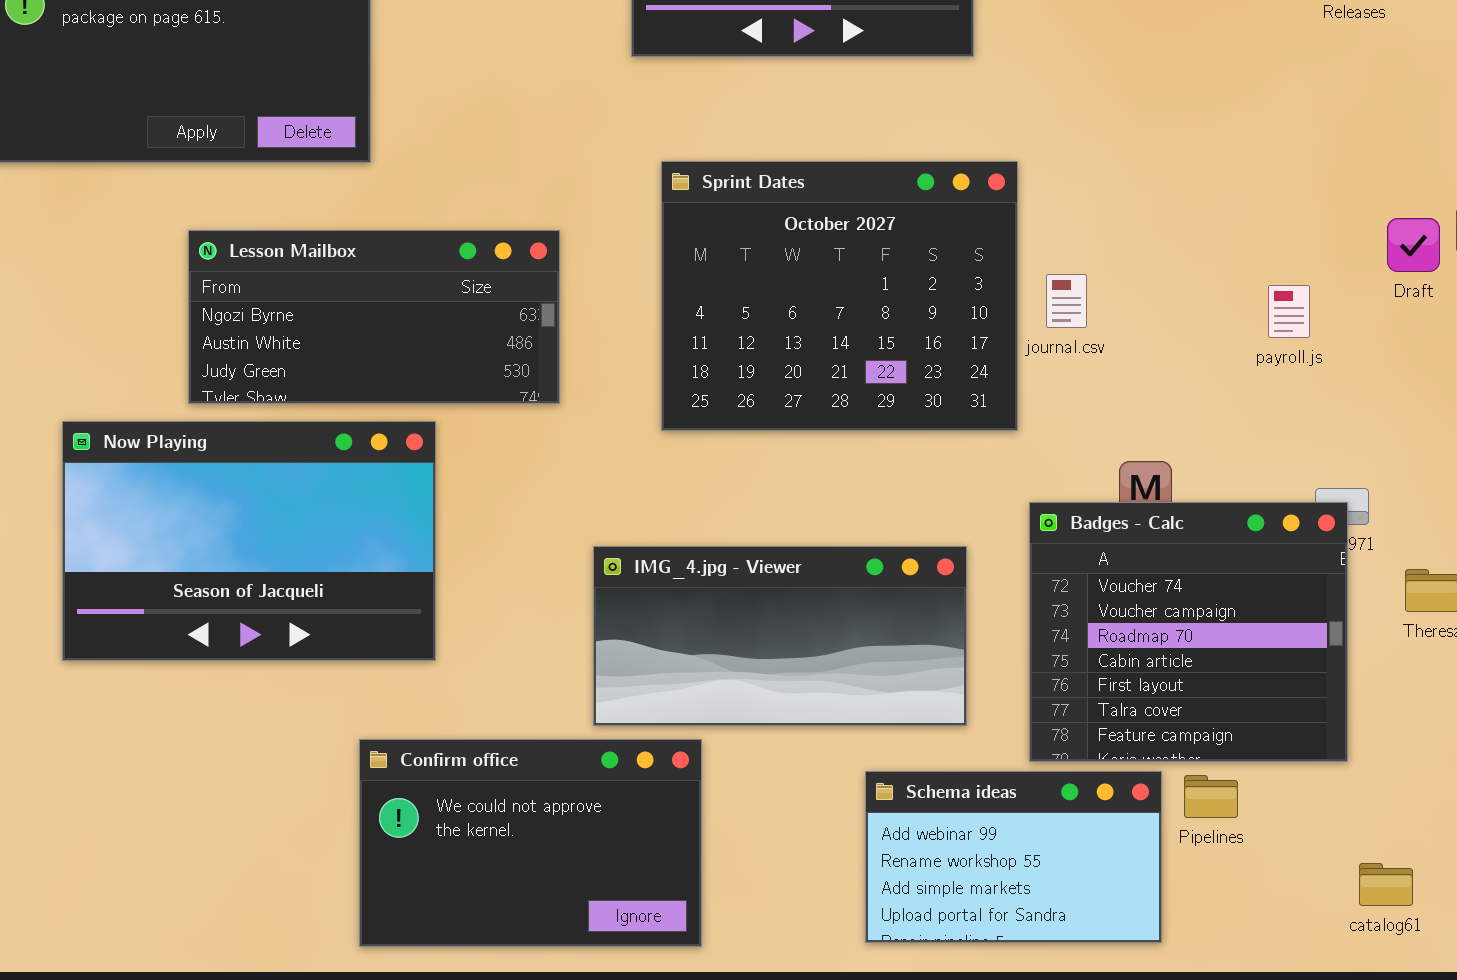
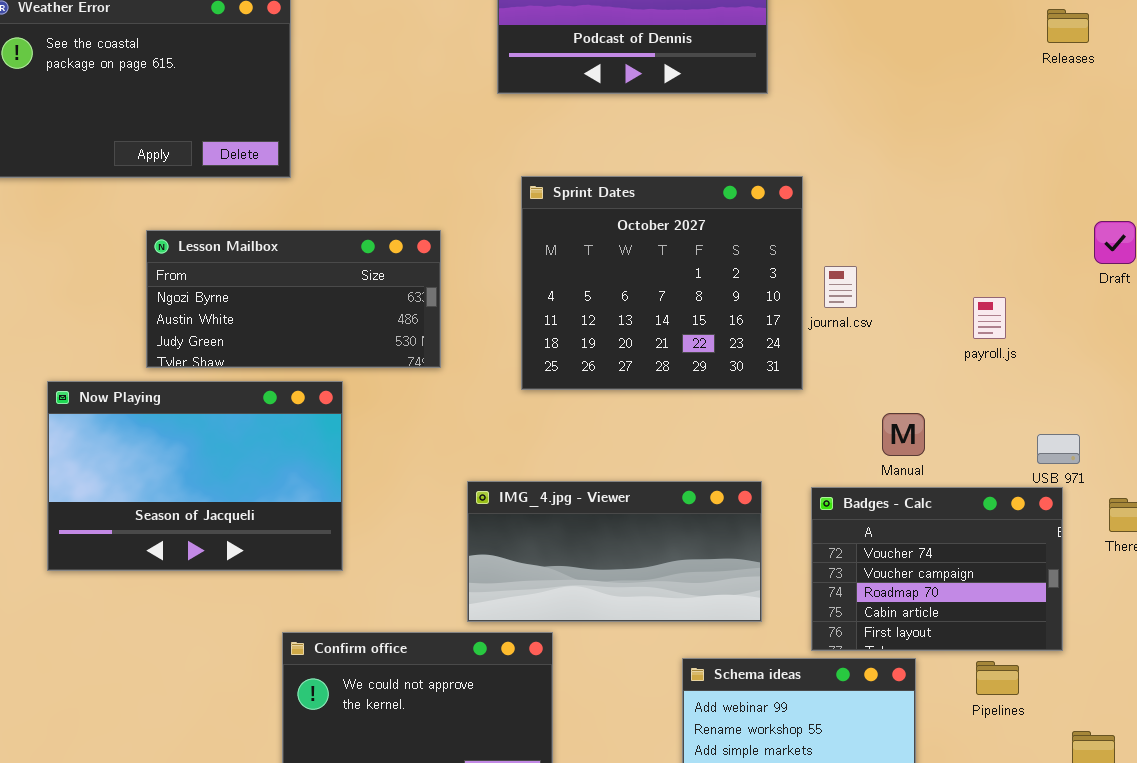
payroll.js: [1268,285,1310,338] -> [973,297,1006,339], moved
Badges - Calc: [1029,502,1348,762] -> [811,487,1063,651], resized
Pipelines: [1184,775,1238,818] -> [976,661,1019,695], moved

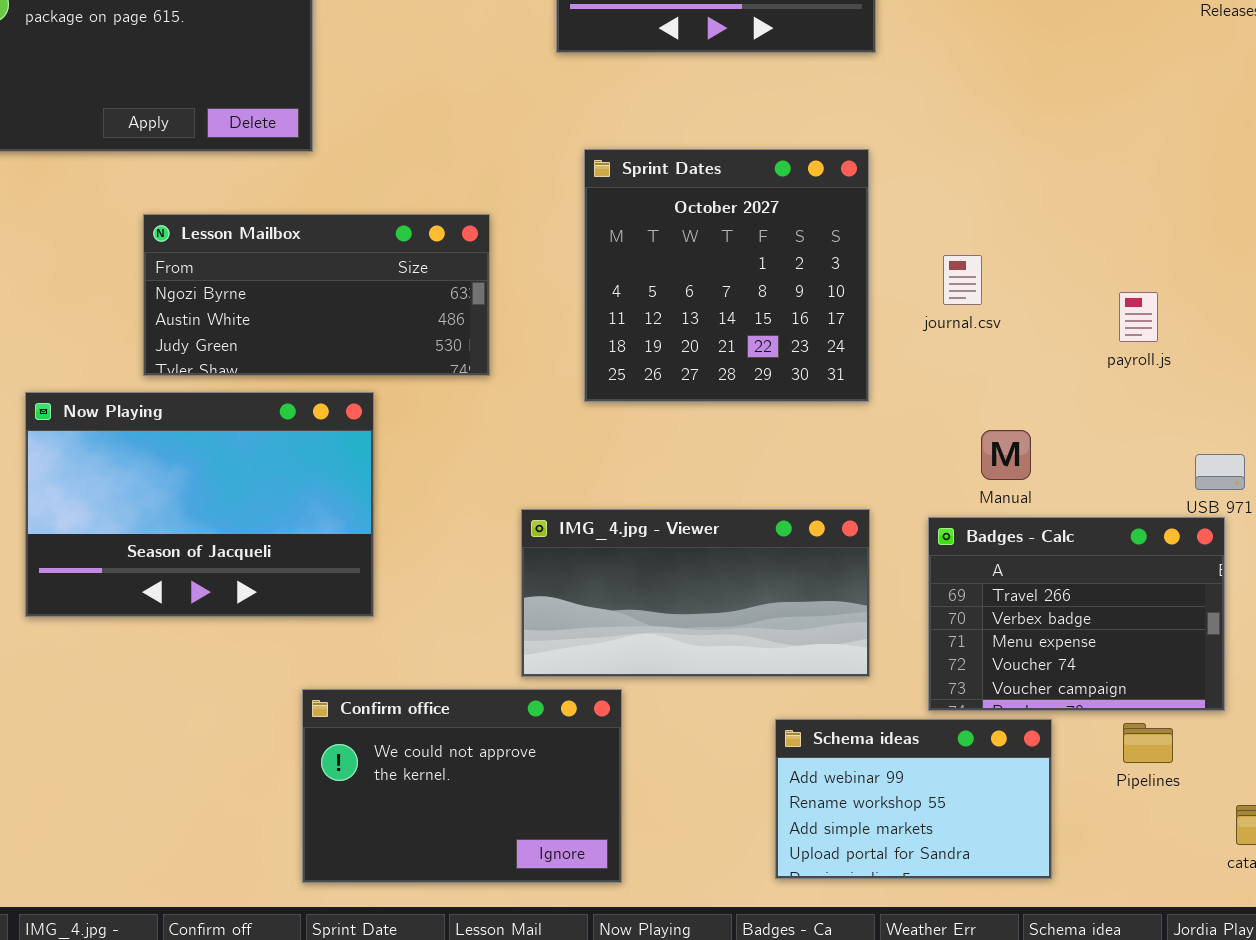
Sprint Dates: [521,176,803,390] -> [584,149,869,402], resized
Manual: [882,413,925,456] -> [981,430,1031,480], moved
Badges - Calc: [811,487,1063,651] -> [928,517,1225,711], scrolled up 3 rows

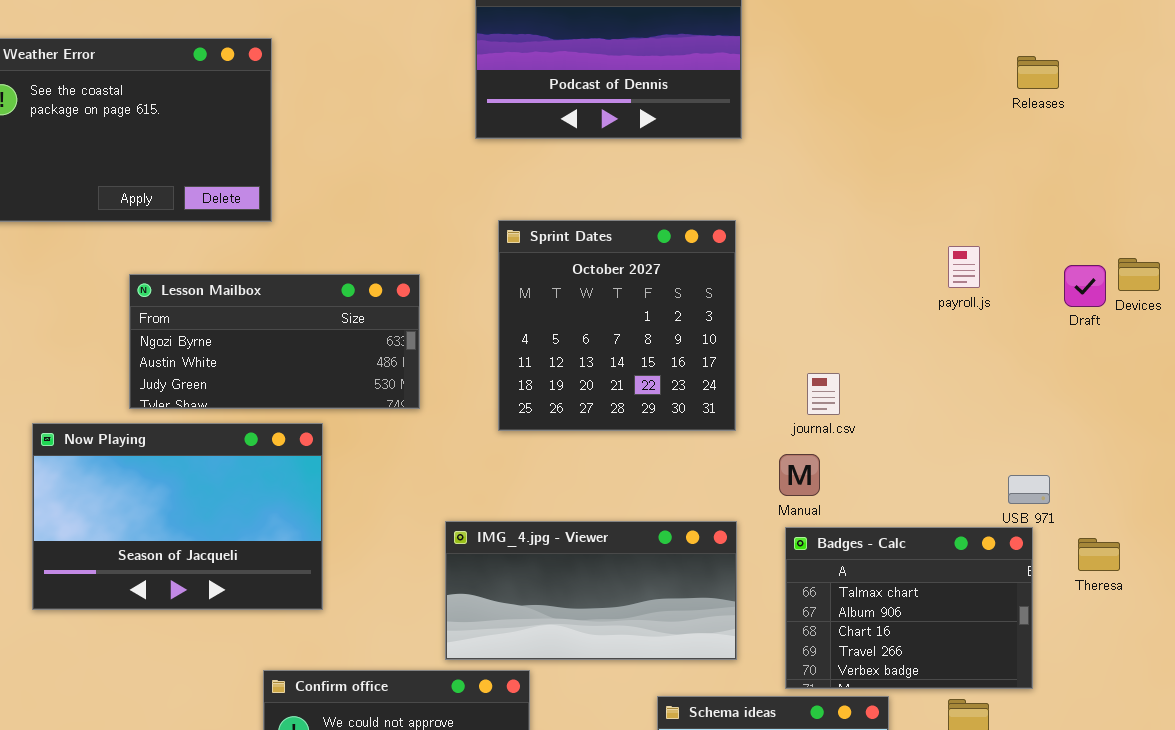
journal.csv: [943,255,982,305] -> [807,373,840,415], moved
payroll.js: [1119,292,1158,342] -> [948,246,980,288], moved
Manual: [981,430,1031,480] -> [779,454,820,496], moved
Badges - Calc: [928,517,1225,711] -> [785,527,1033,689], scrolled up 3 rows

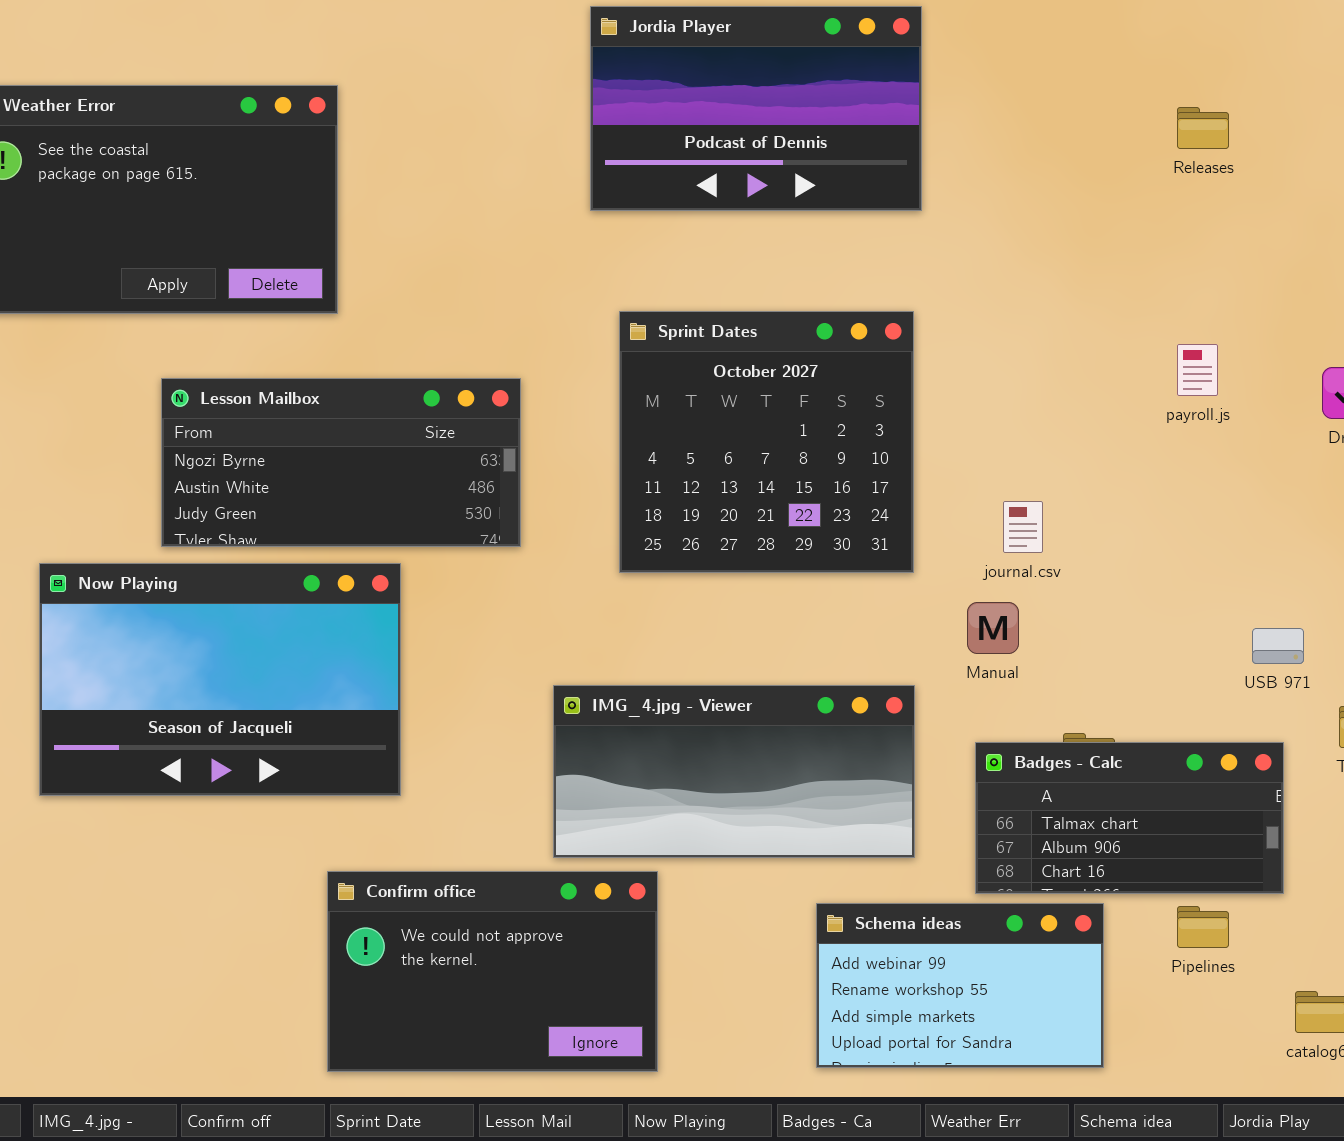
Releases: [1017,56,1059,89] -> [1177,107,1229,149], moved
Badges - Calc: [785,527,1033,689] -> [975,742,1284,894], resized

